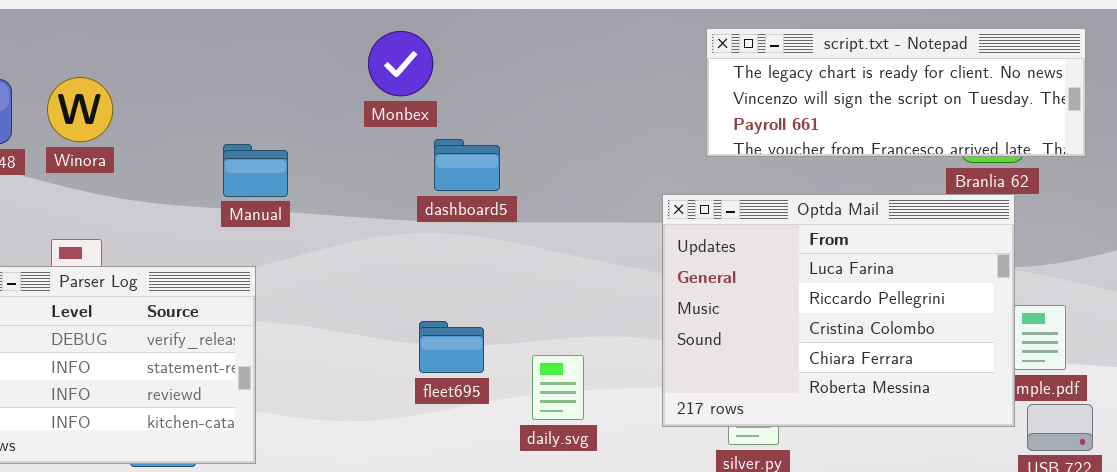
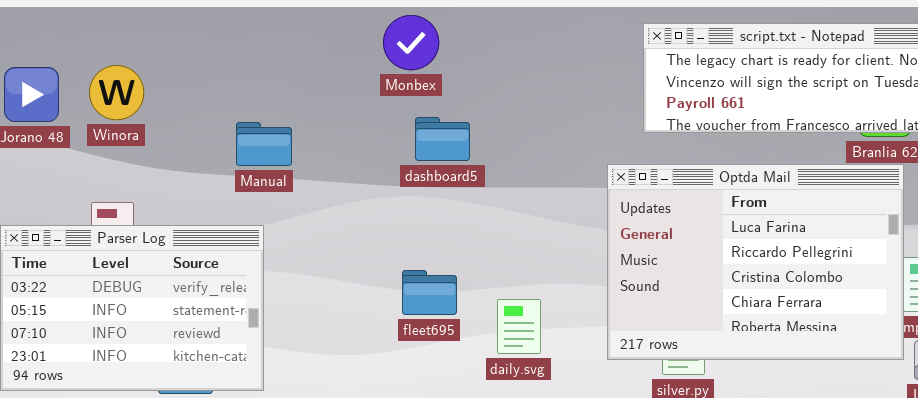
Monbex: [368,31,433,96] -> [383,15,439,70], moved

